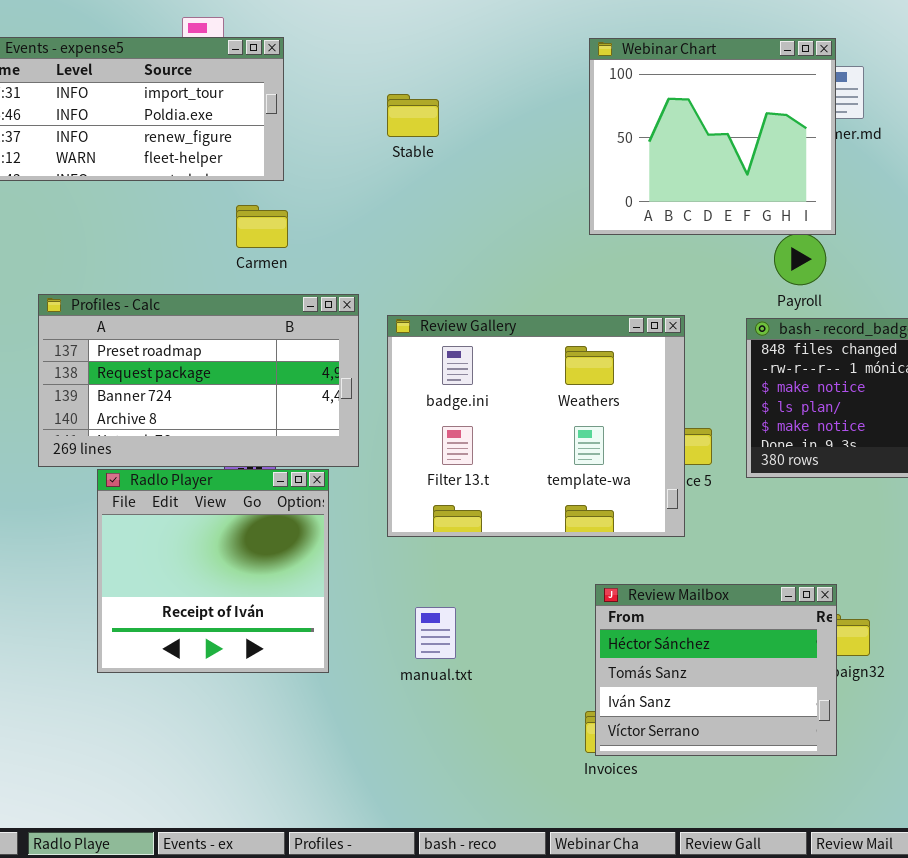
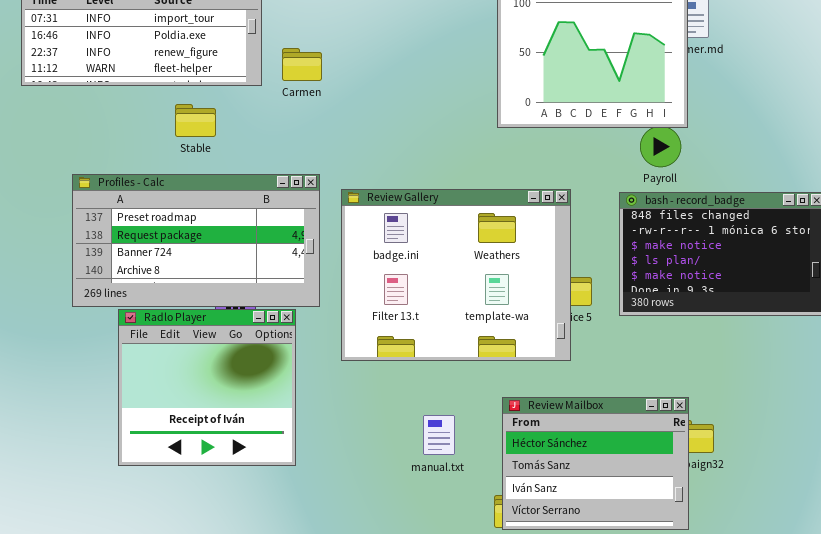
Stable: [387,94,439,137] -> [175,104,216,137], moved
Carmen: [236,205,288,248] -> [282,48,322,81], moved
manual.txt: [415,607,456,659] -> [423,415,455,455], moved

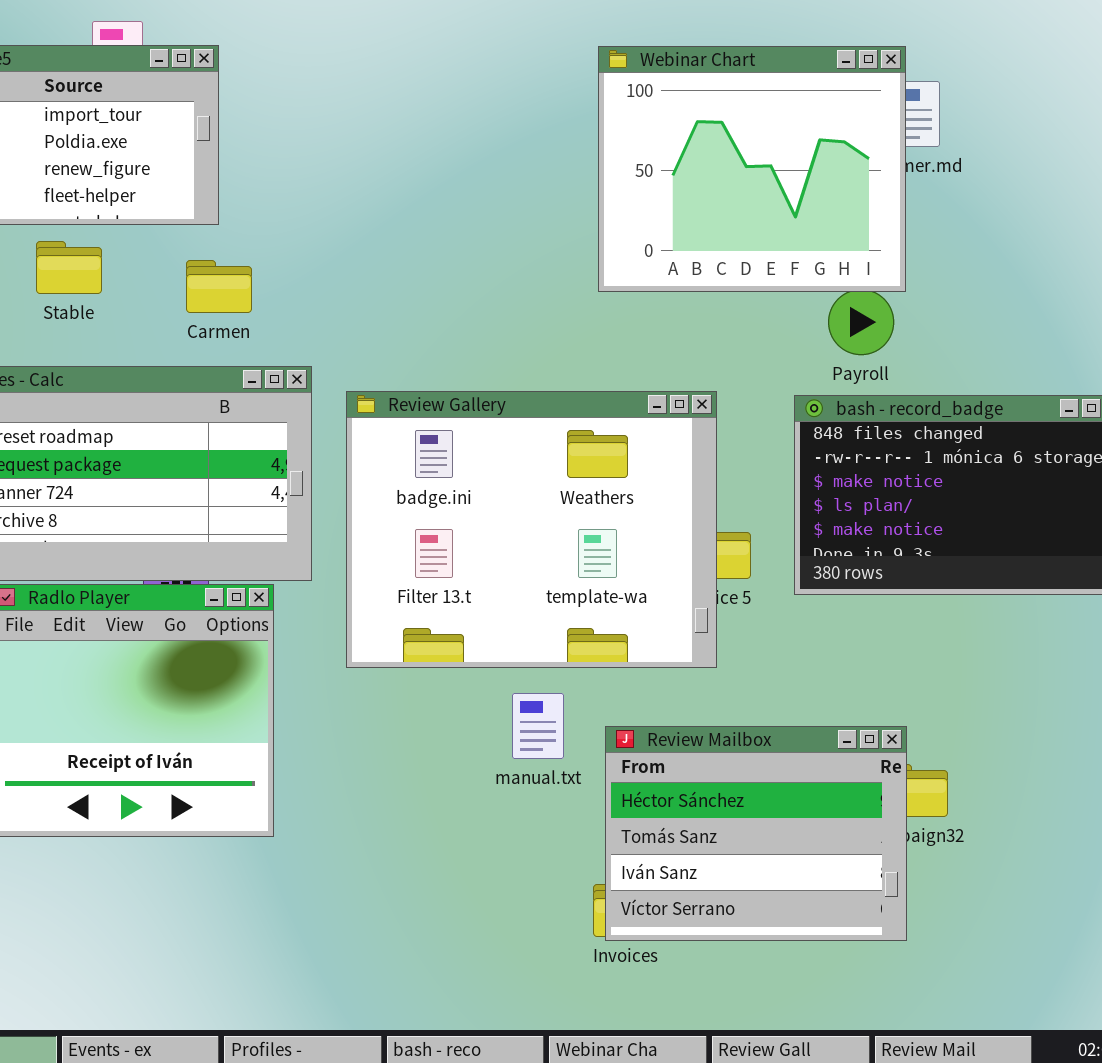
Carmen: [282,48,322,81] -> [186,260,252,313], moved
Stable: [175,104,216,137] -> [36,241,102,294], moved
manual.txt: [423,415,455,455] -> [512,693,564,759], moved

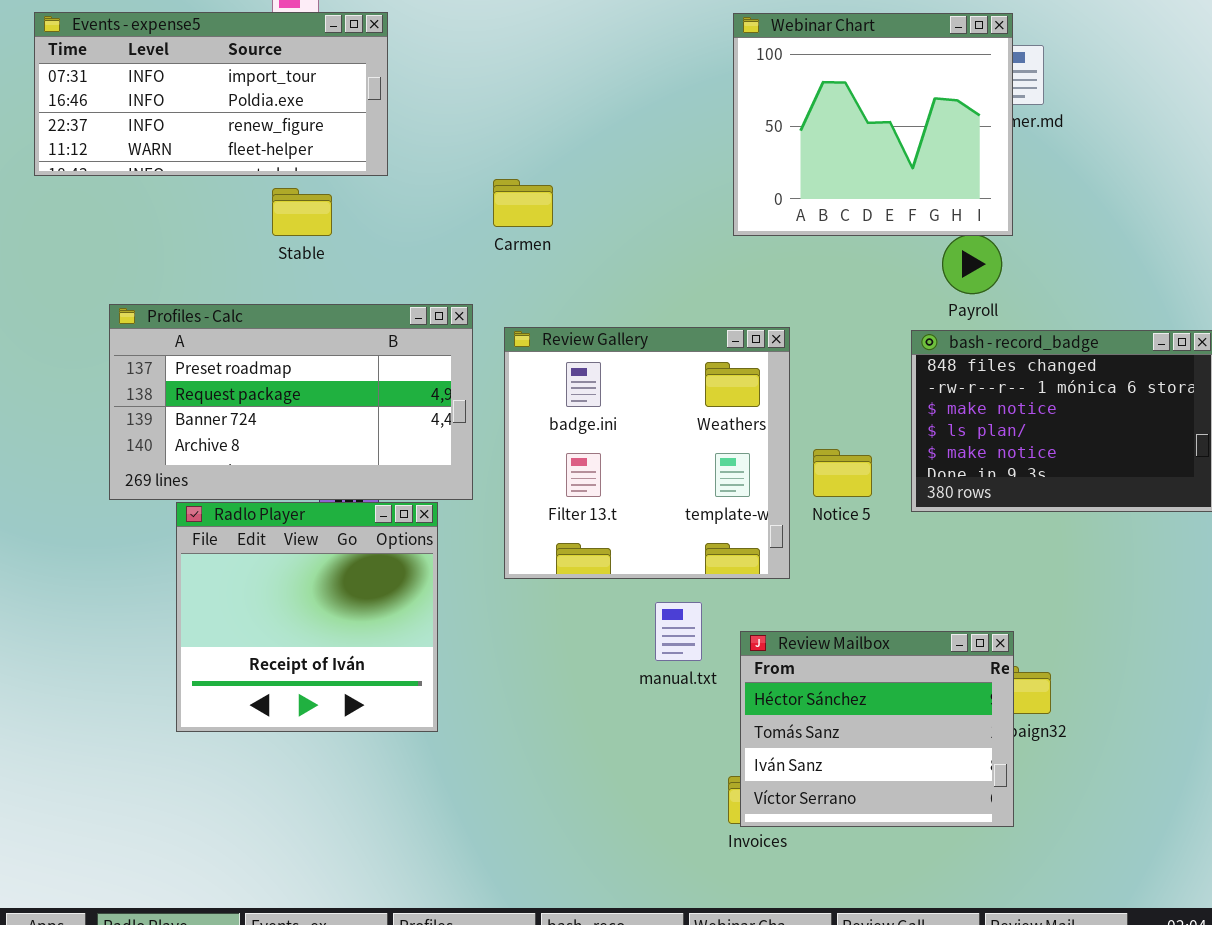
Stable: [36,241,102,294] -> [272,188,332,236], moved
Carmen: [186,260,252,313] -> [493,179,553,227], moved
Review Gallery: [346,391,717,668] -> [504,327,790,579], resized

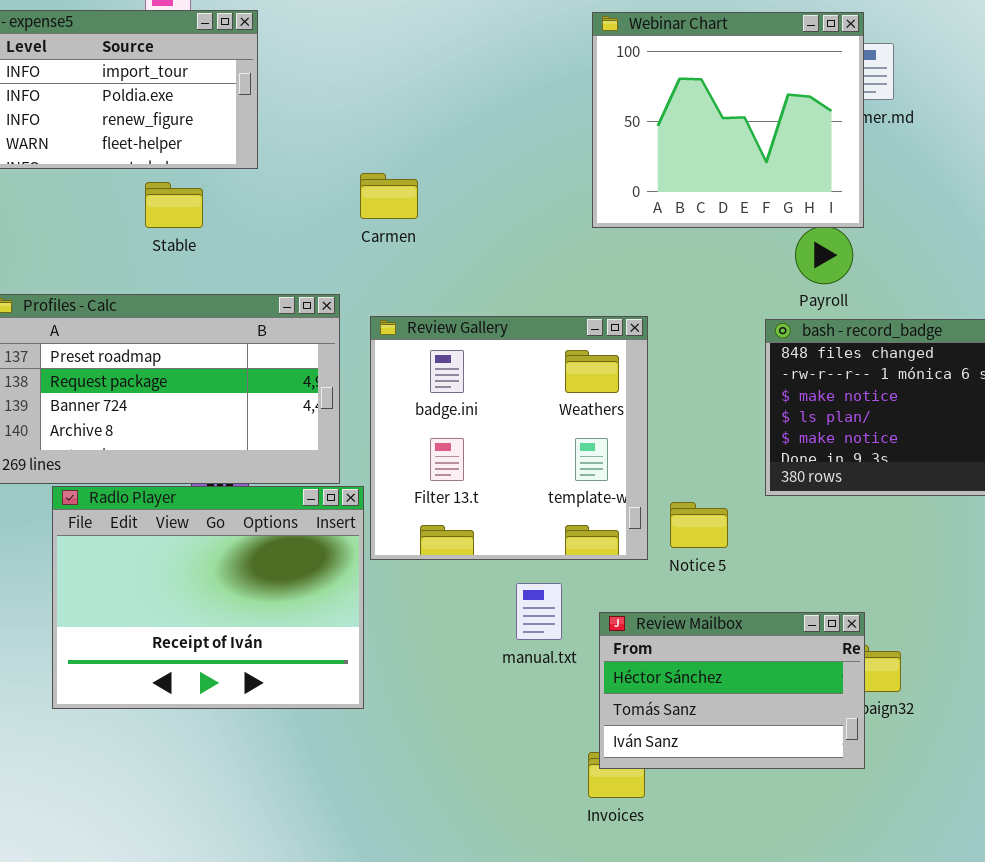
Notice 5: [813,449,872,497] -> [670,502,728,548], moved
Radlo Player: [176,502,438,732] -> [52,486,364,709], resized
Review Mailbox: [740,631,1014,827] -> [599,612,865,769], resized

